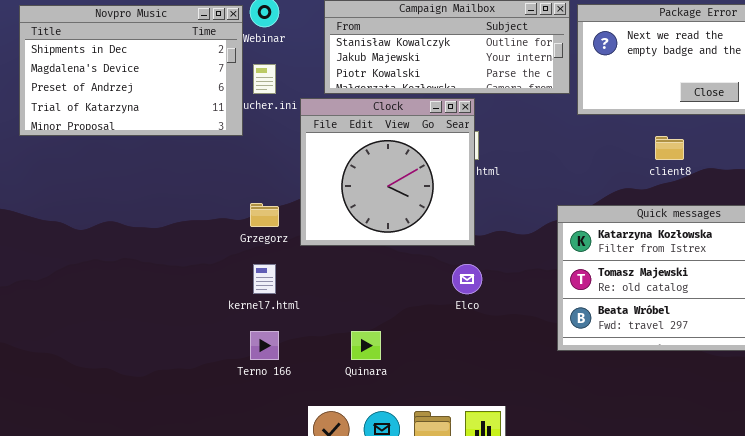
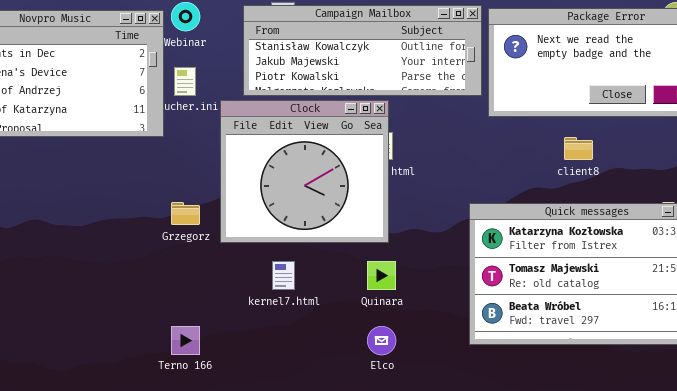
kernel7.html: [253,264,276,294] -> [272,261,295,290], moved
Elco: [452,264,482,294] -> [367,326,396,355], moved
Quinara: [351,331,381,360] -> [367,261,396,290], moved

